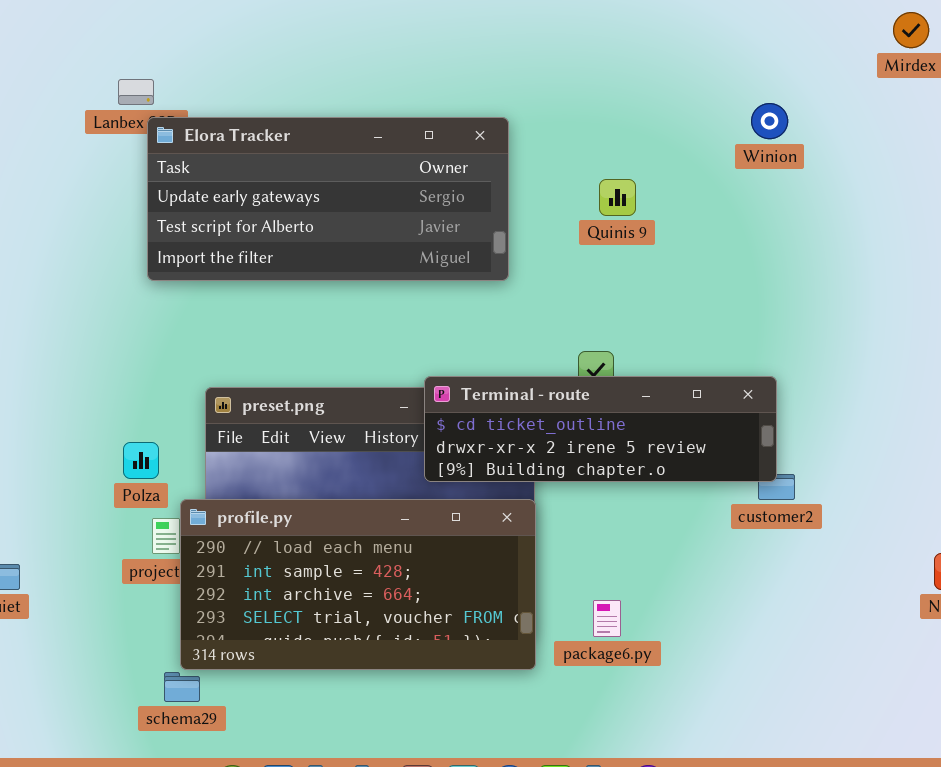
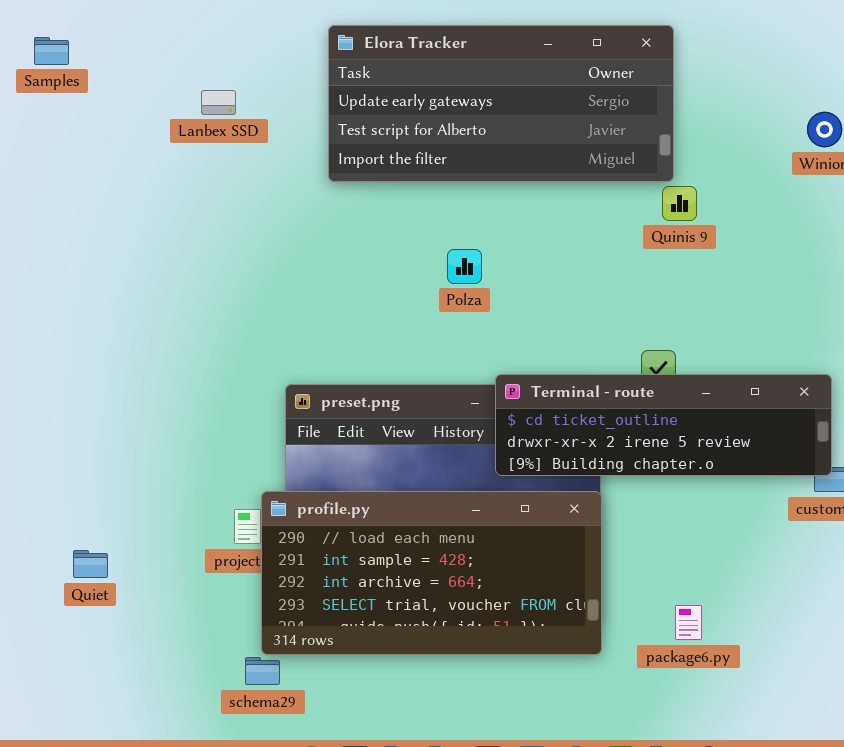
Elora Tracker: [147,117,509,281] -> [328,25,674,182], moved
Polza: [123,442,159,479] -> [447,249,482,284], moved
package6.py: [593,600,621,637] -> [675,605,702,640], moved

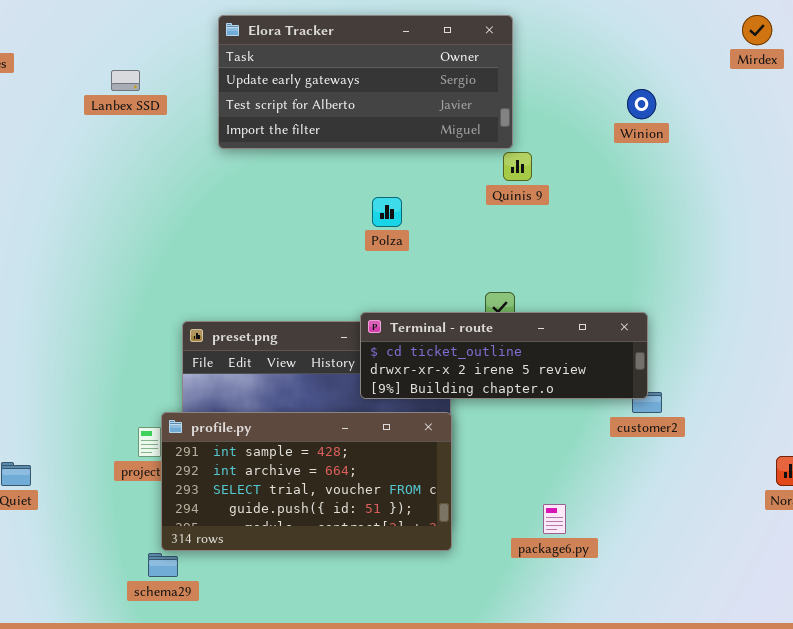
Polza: [447,249,482,284] -> [372,197,402,227], moved
profile.py: [261,491,602,655] -> [161,412,452,551], scrolled down 1 row
package6.py: [675,605,702,640] -> [543,504,566,534], moved

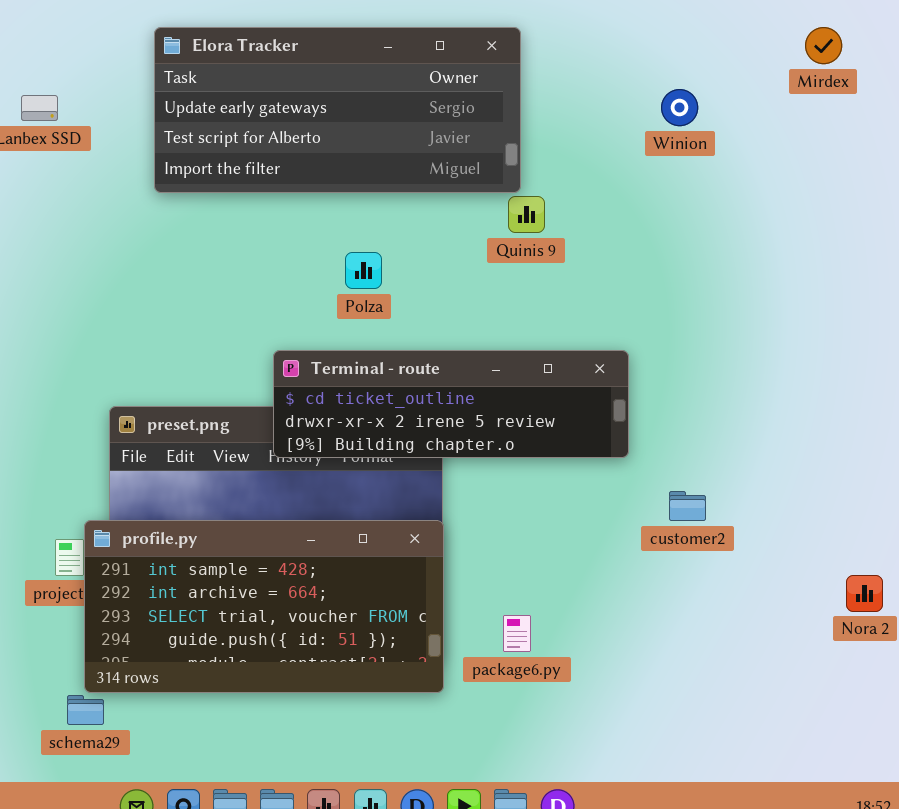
Winion: [627,89,656,119] -> [661,89,698,126], moved
Terminal - route: [360,312,648,399] -> [273,350,629,458], moved
package6.py: [543,504,566,534] -> [503,615,531,652], moved

